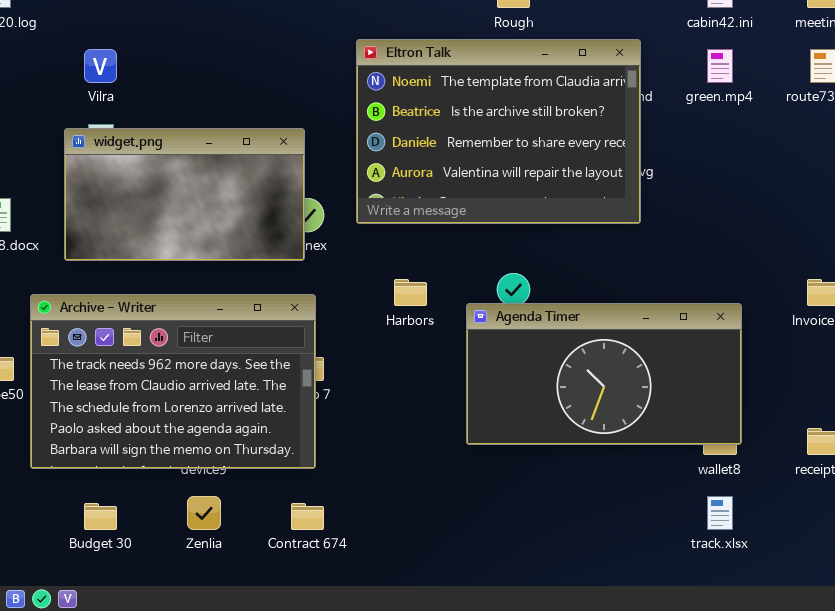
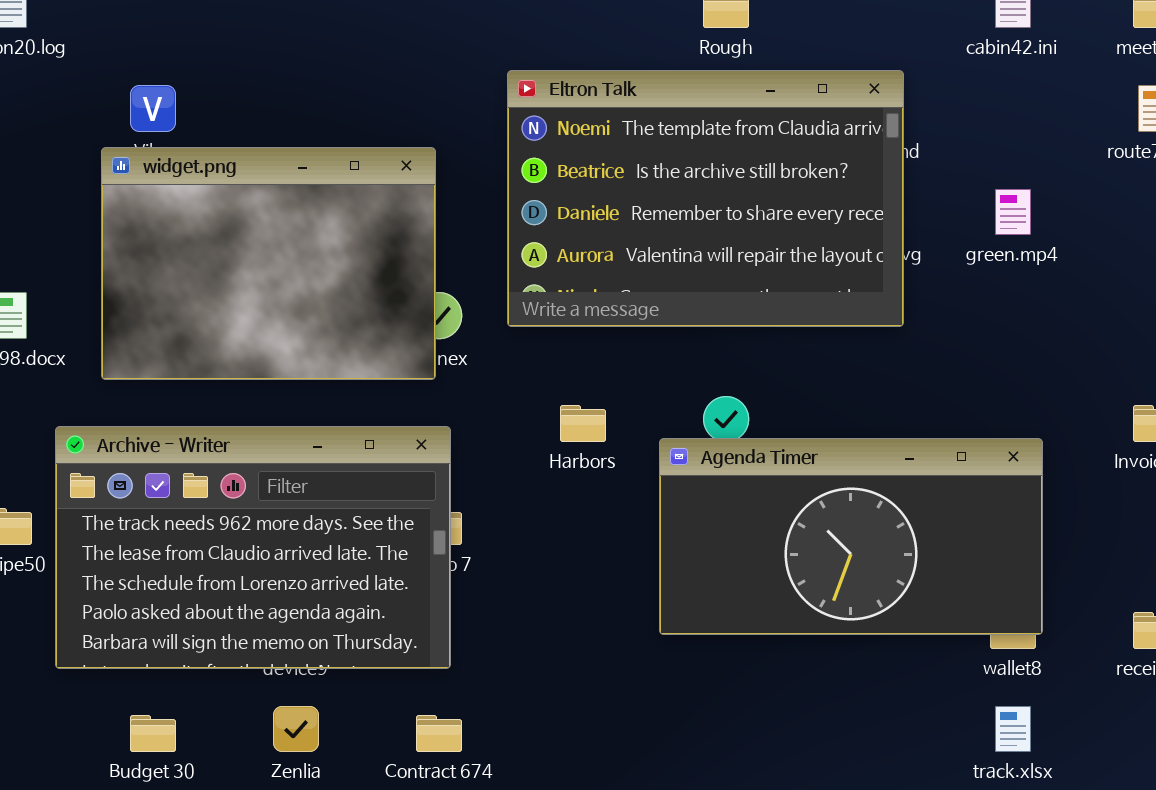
green.mp4: [707,49,733,83] -> [995,189,1031,235], moved
widget.png: [64,128,305,261] -> [101,147,436,380], resized

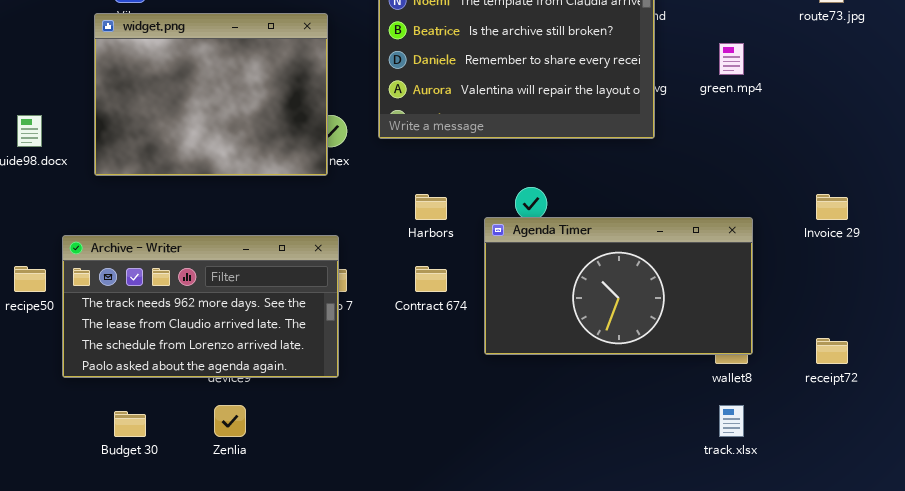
Archive - Writer: [55,426,451,669] -> [62,235,339,378], resized
Contract 674: [416,715,462,752] -> [415,266,447,292], moved

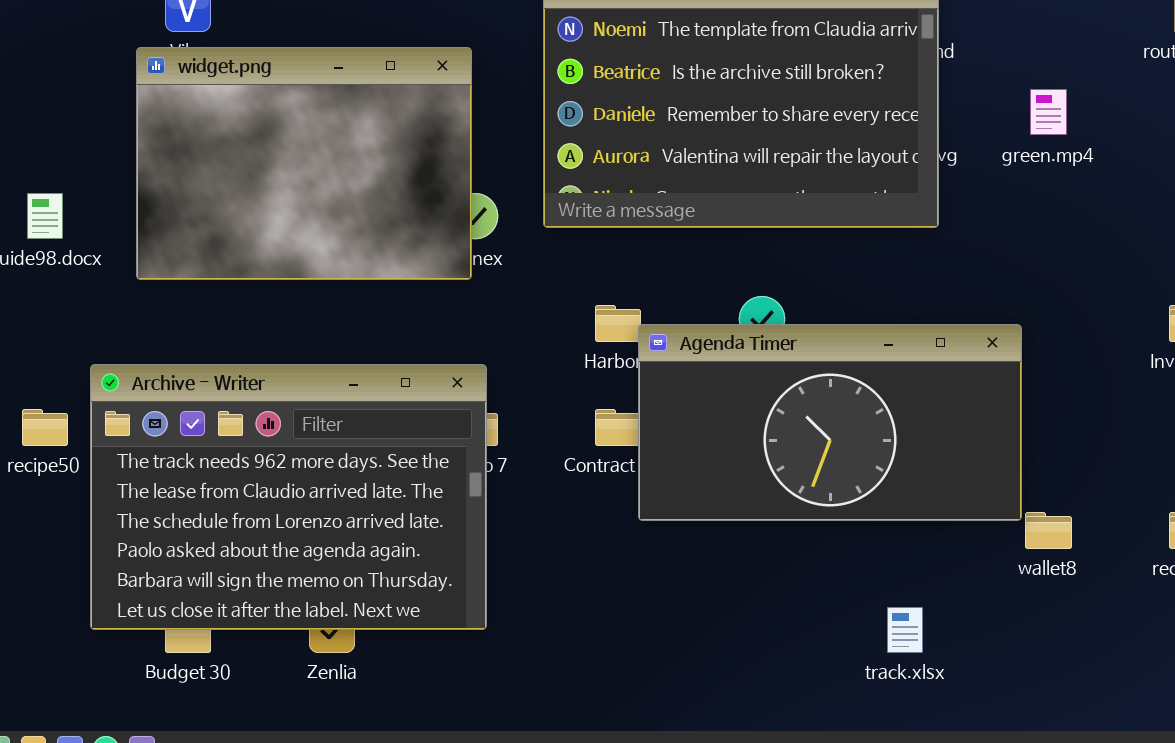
Agenda Timer: [484,217,753,355] -> [638,324,1022,521], moved
Archive - Writer: [62,235,339,378] -> [90,364,487,630], resized
track.xlsx: [719,405,744,437] -> [887,607,923,653], moved

